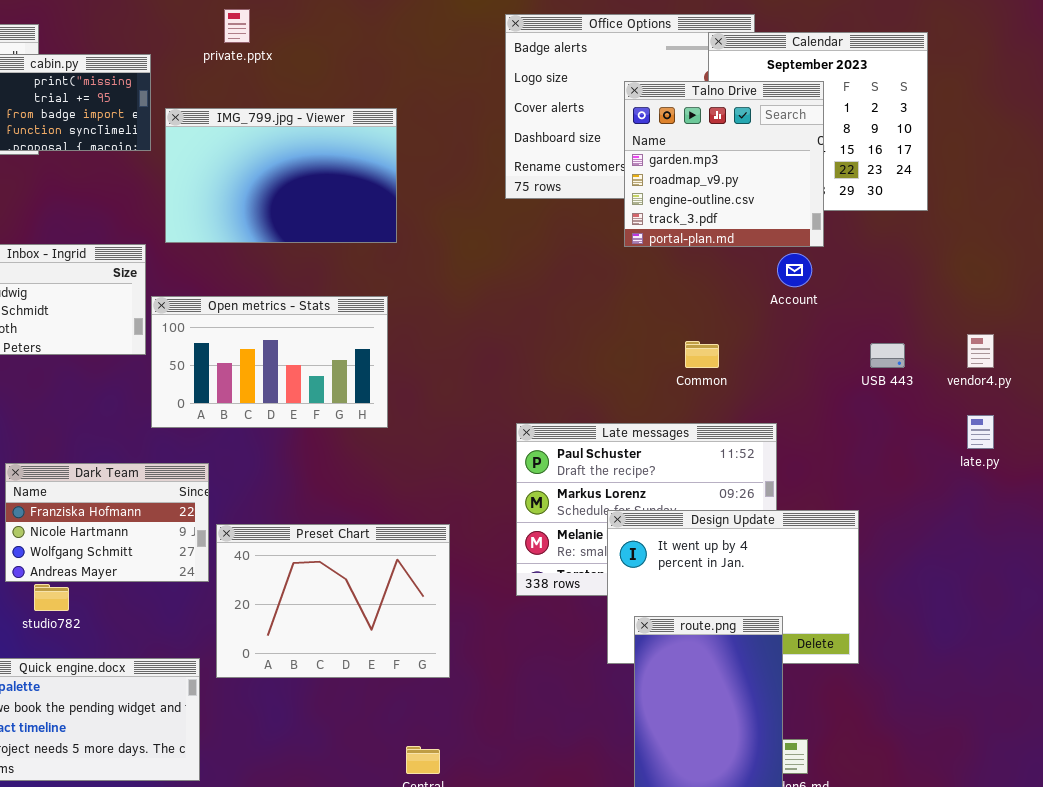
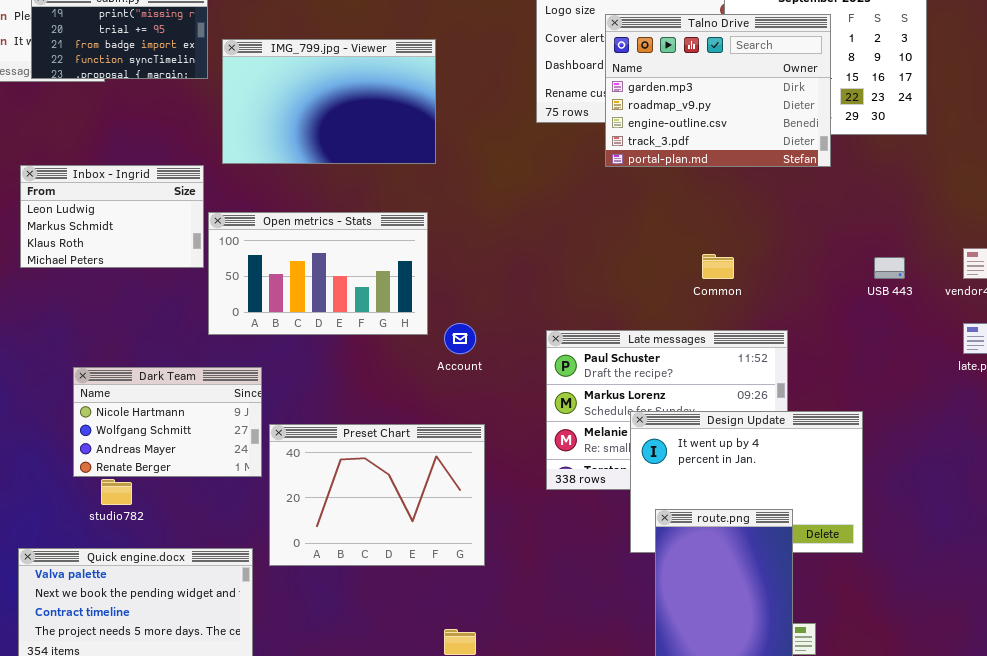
Talno Drive: [624,81,824,247] -> [605,14,831,167], resized
Account: [777,253,812,287] -> [444,323,476,354], moved
Dark Team: [5,463,209,582] -> [73,367,262,477], scrolled down 1 row

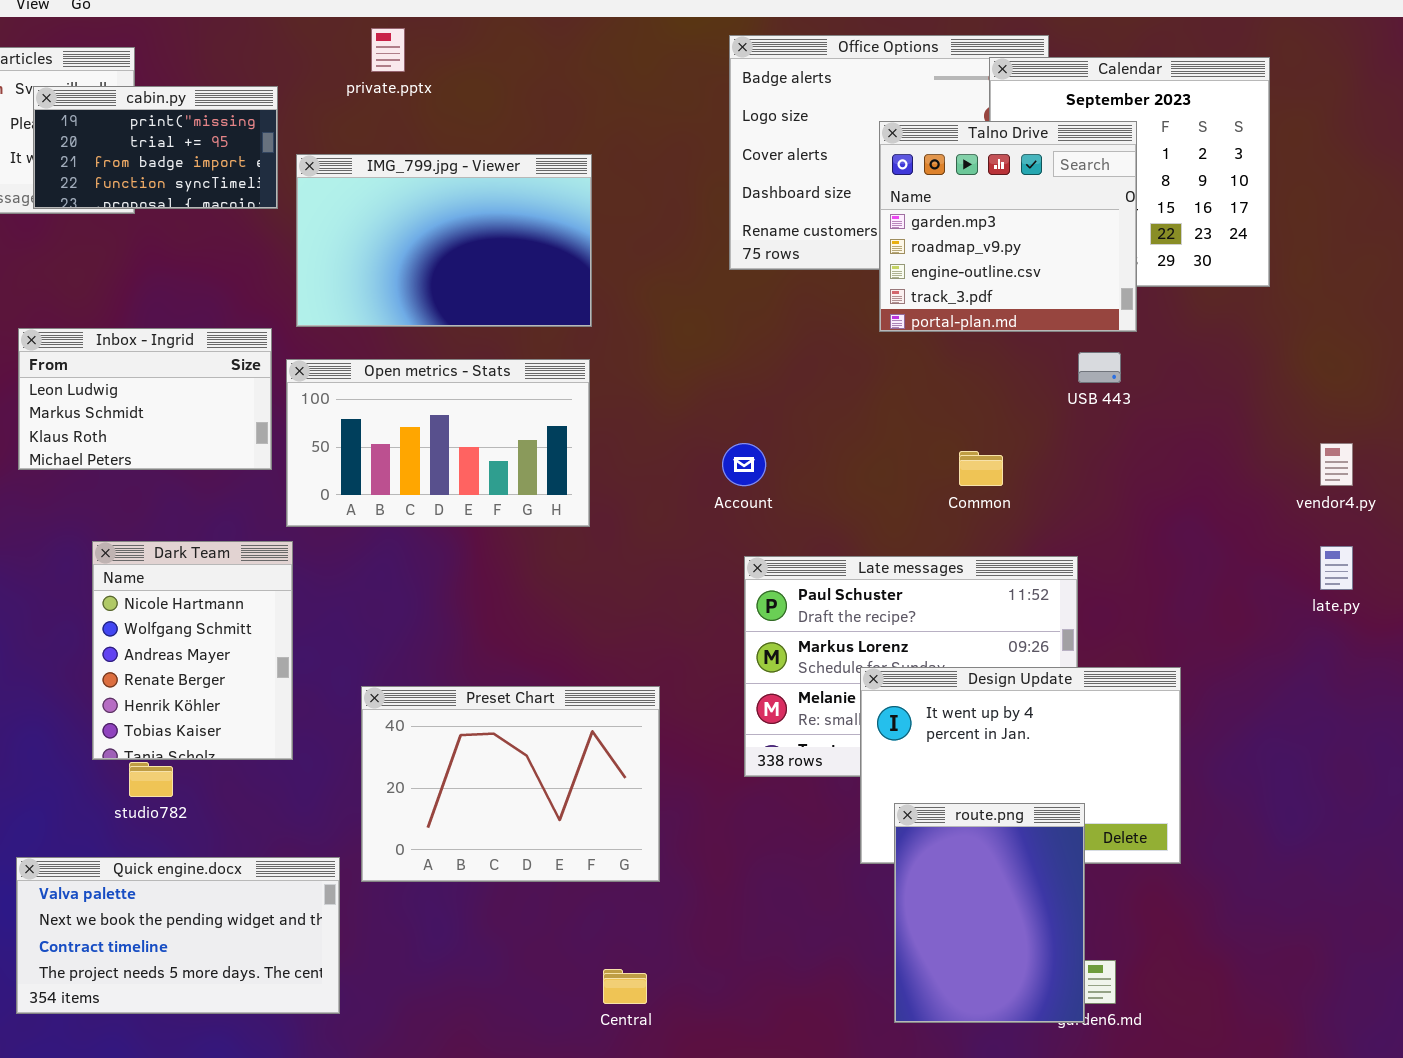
Talno Drive: [605,14,831,167] -> [879,121,1137,332], resized
Open metrics - Stats: [208,212,428,335] -> [286,359,590,527], moved
USB 443: [874,257,905,279] -> [1078,352,1121,383], moved
Account: [444,323,476,354] -> [722,443,766,486], moved
Dark Team: [73,367,262,477] -> [92,541,293,760], resized

